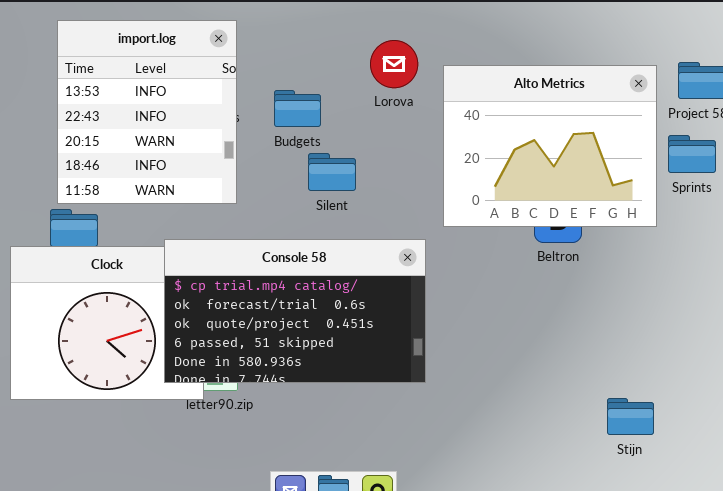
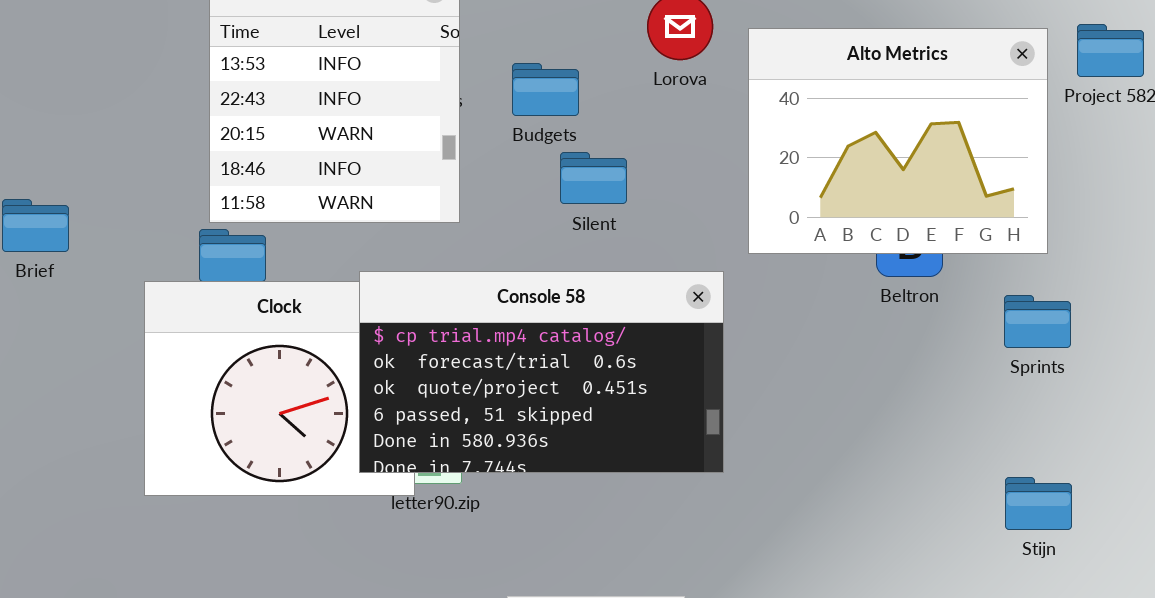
Sprints: [668,135,716,173] -> [1004,295,1071,348], moved
Stijn: [607,398,654,435] -> [1005,477,1072,530], moved

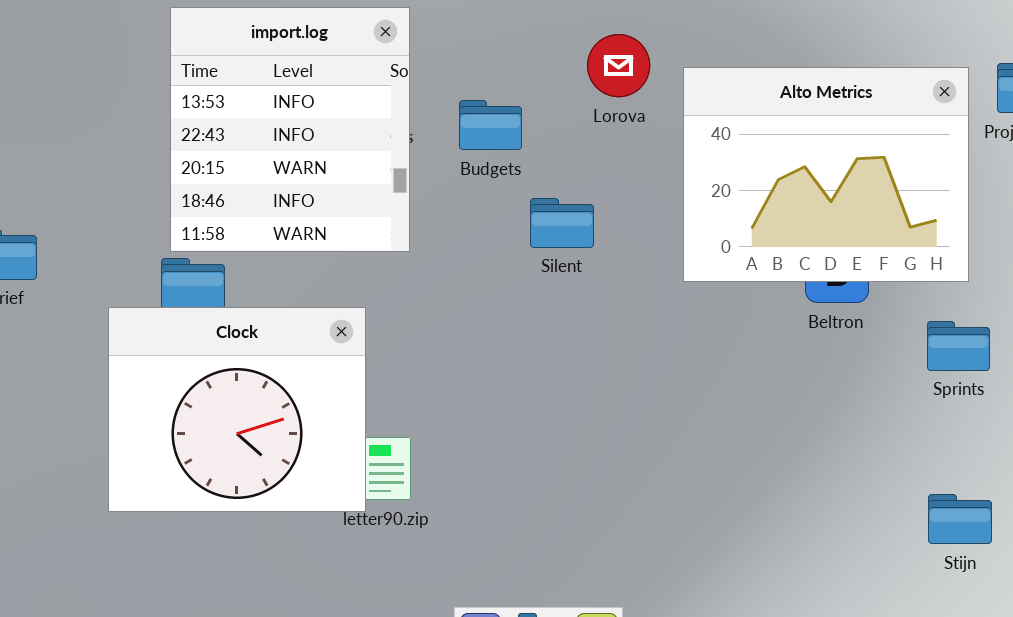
Silent: [560,152,627,204] -> [530,198,594,248], moved
Console 58: [359,271,724,473] -> none, closed

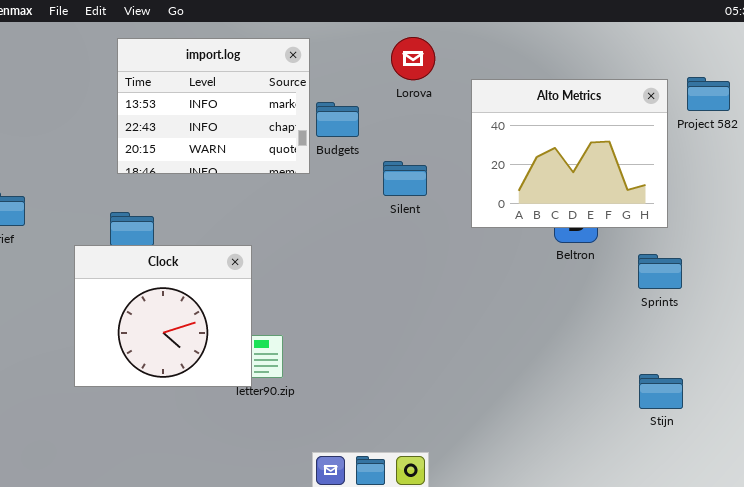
import.log: [170,7,410,252] -> [117,38,310,174], resized
Lorova: [587,34,650,97] -> [391,37,435,80], moved
Silent: [530,198,594,248] -> [383,161,427,196], moved

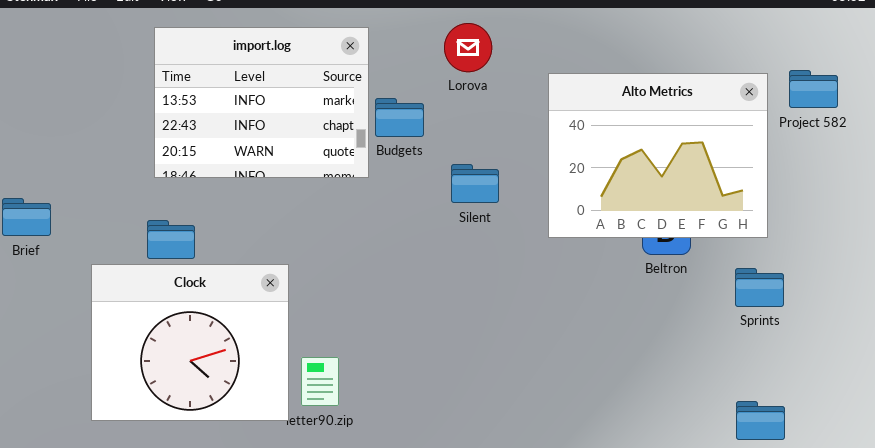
Lorova: [391,37,435,80] -> [444,23,492,72], moved
Clock: [74,245,252,387] -> [91,264,289,421], moved

